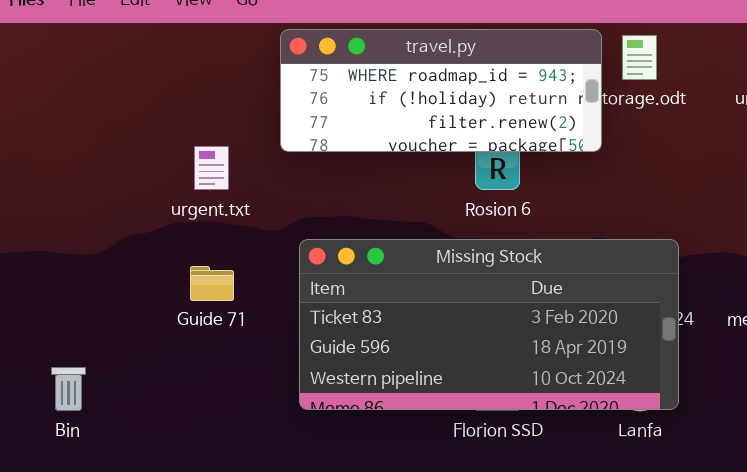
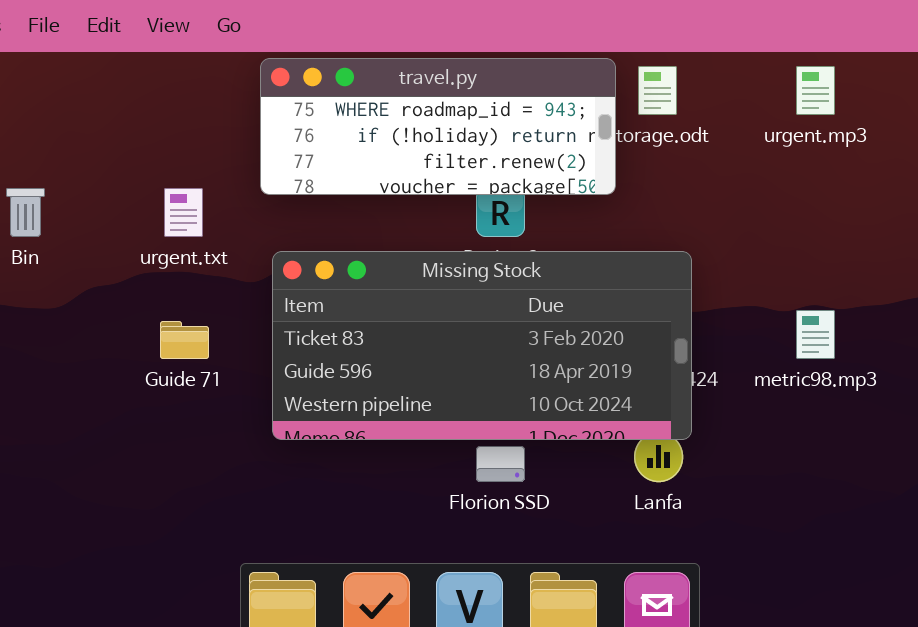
Missing Stock: [299,239,679,410] -> [272,251,692,440], moved
Bin: [51,367,86,411] -> [6,188,45,237], moved

